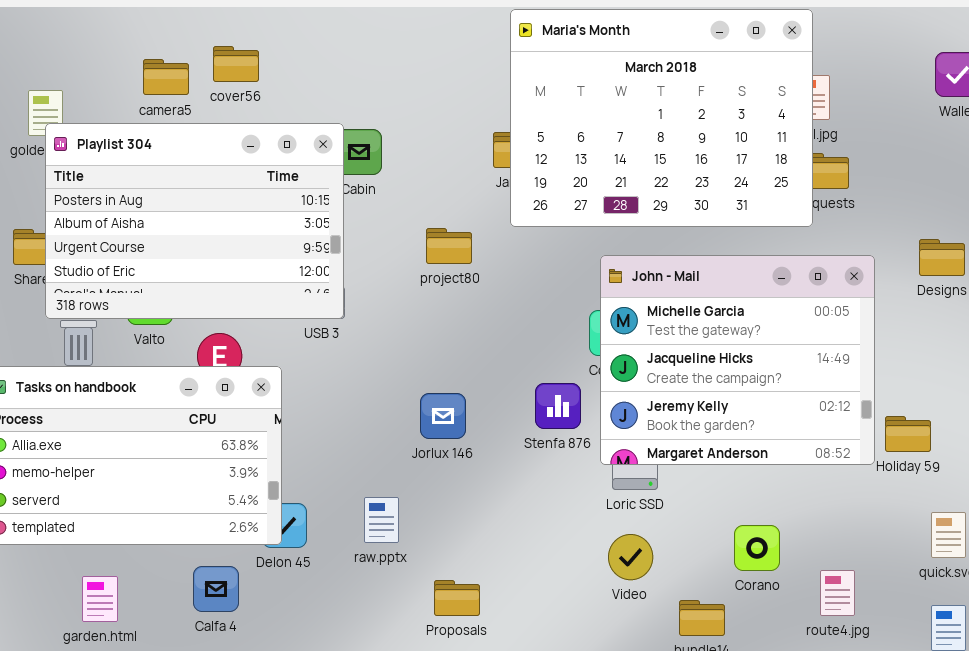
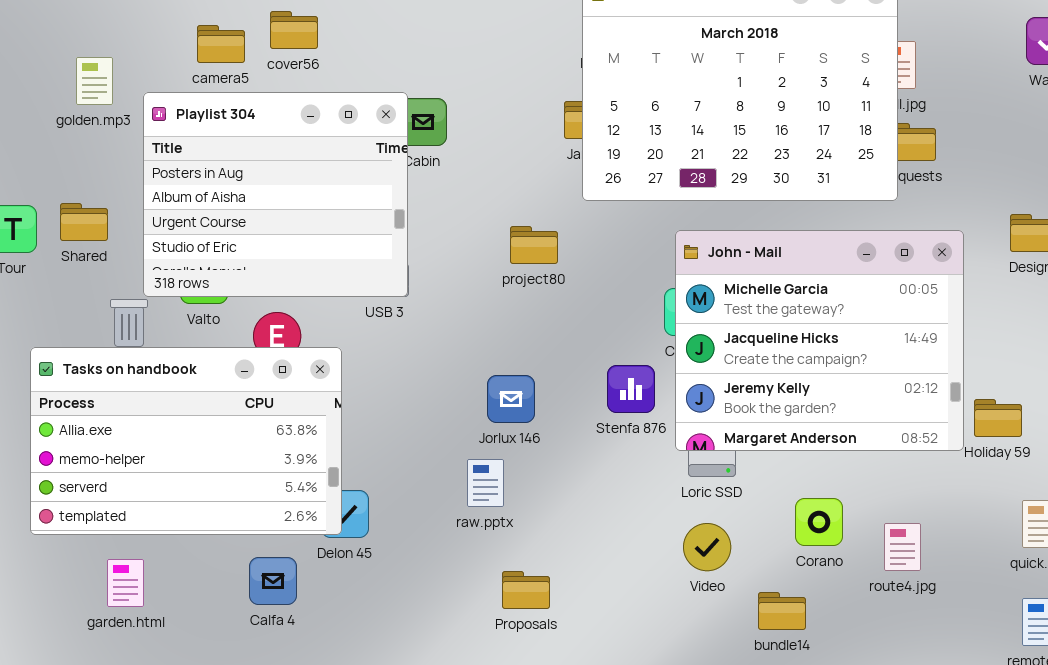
Playlist 304: [45,123,344,319] -> [143,92,408,297], resized
project80: [426,228,472,264] -> [510,226,558,264], moved
raw.pptx: [364,497,399,543] -> [467,459,504,507], moved
Corano: [734,525,780,571] -> [795,498,843,546], moved
route4.jpg: [820,570,855,616] -> [884,523,921,571], moved
garden.html: [82,576,118,622] -> [107,559,144,607], moved

